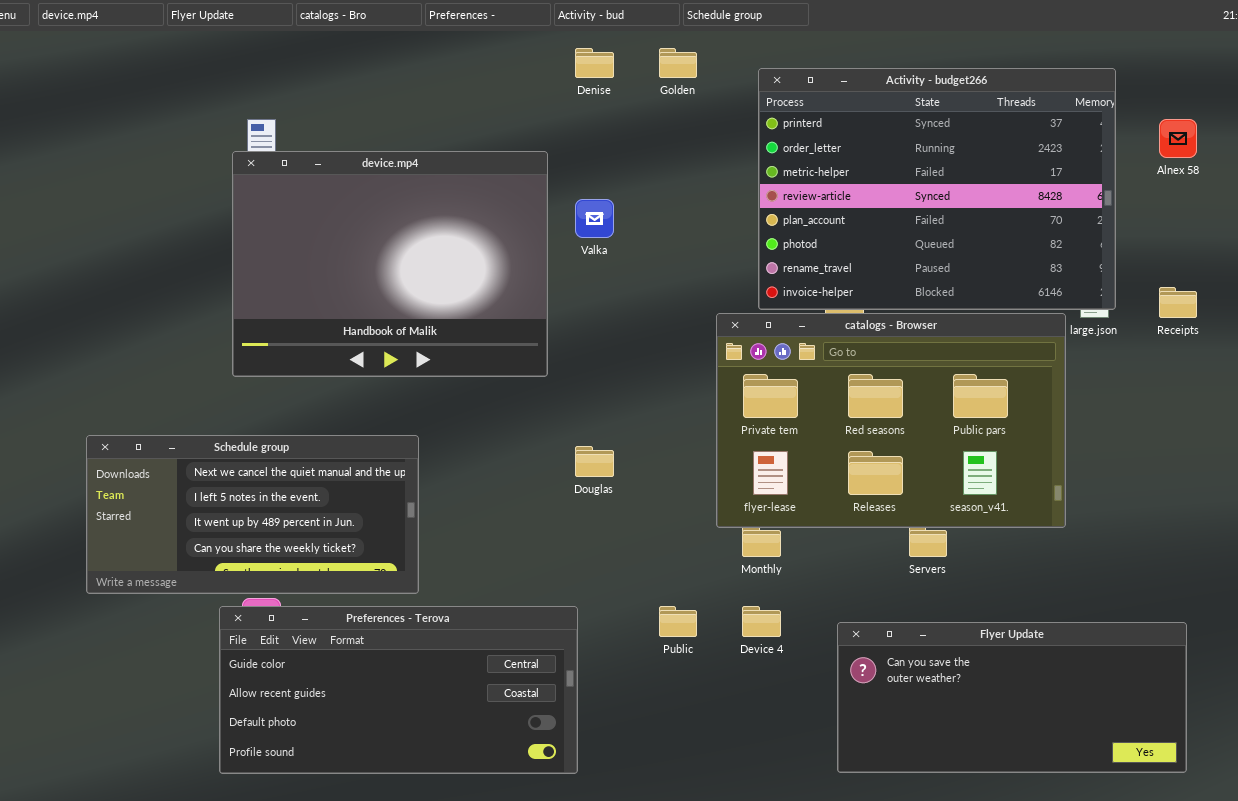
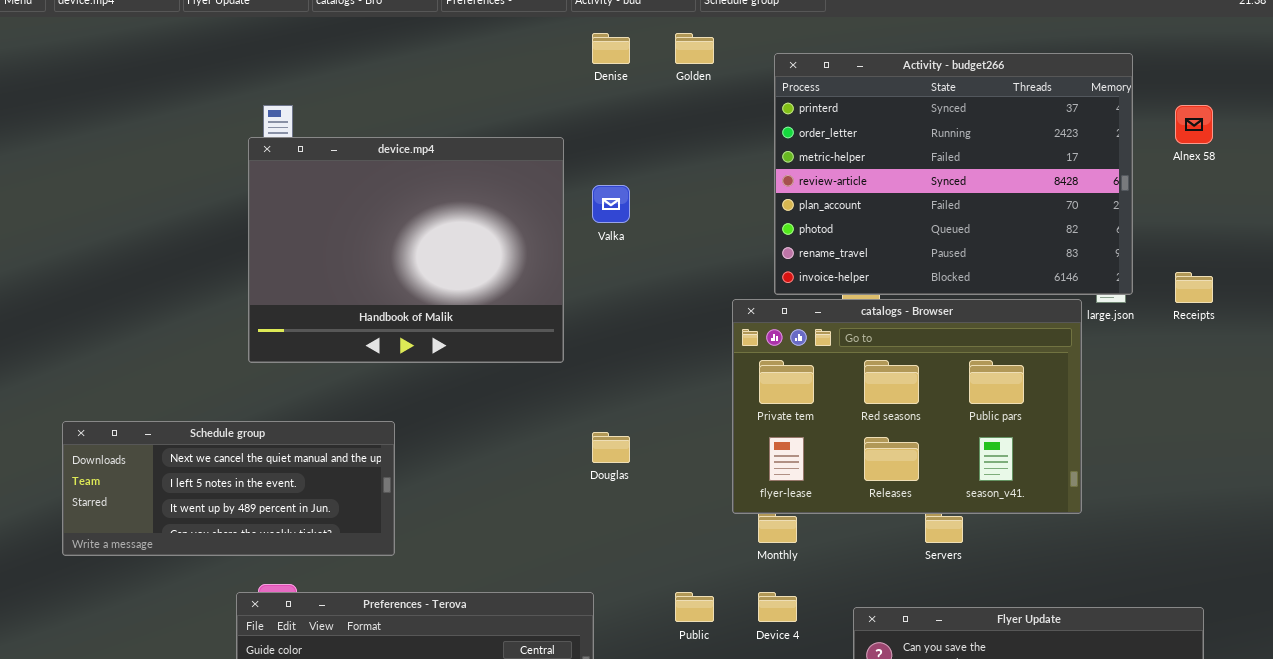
Schedule group: [86,435,419,594] -> [62,421,395,556], moved, resized

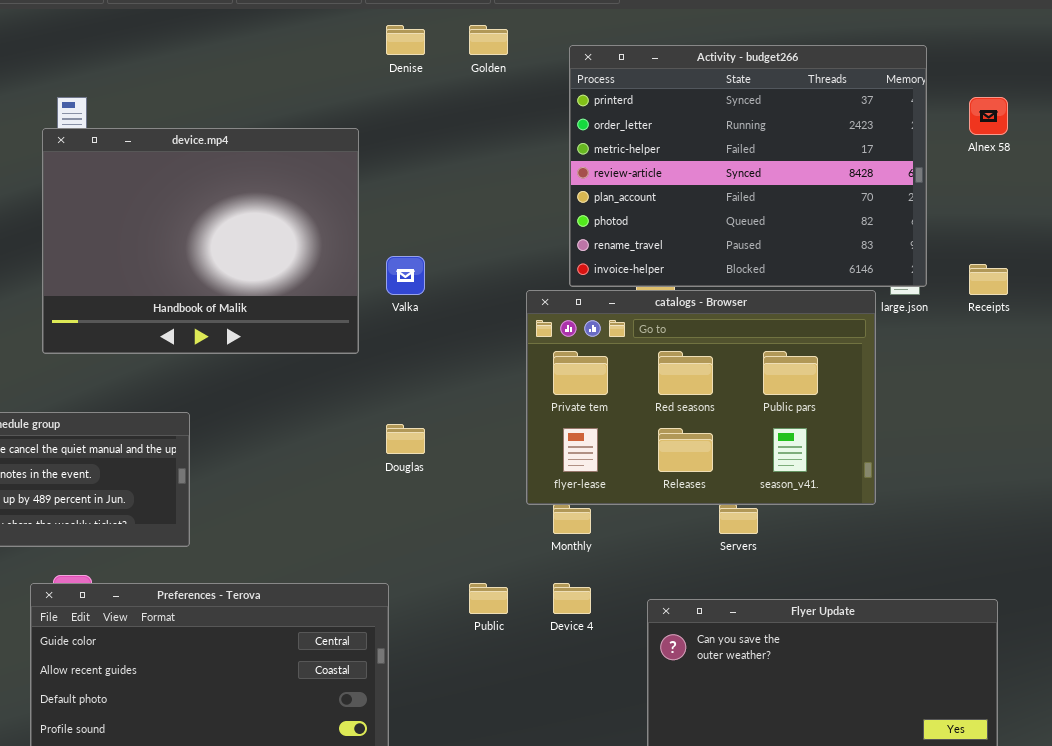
Valka: [592,185,630,223] -> [386,256,425,295], moved

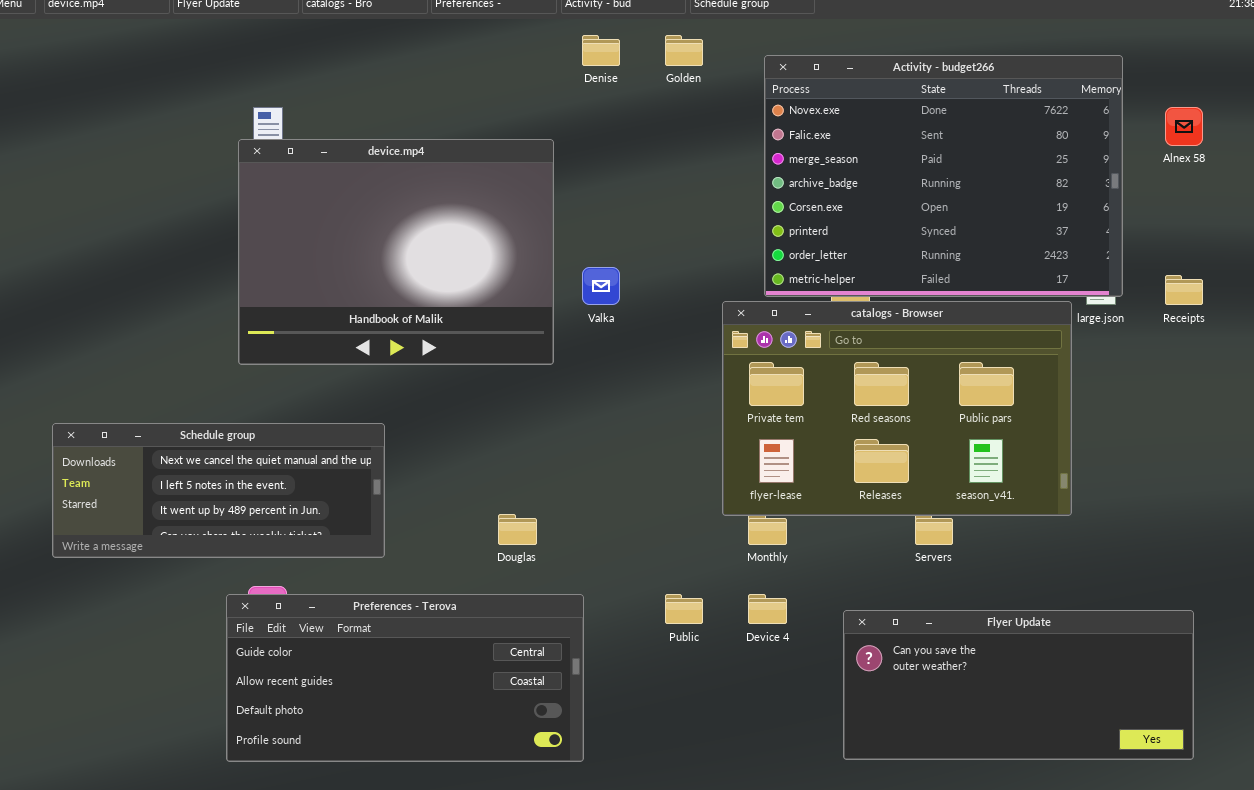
Activity - budget266: [569,45,927,287] -> [764,55,1123,297], scrolled up 5 rows
Douglas: [386,424,425,454] -> [498,514,537,545], moved

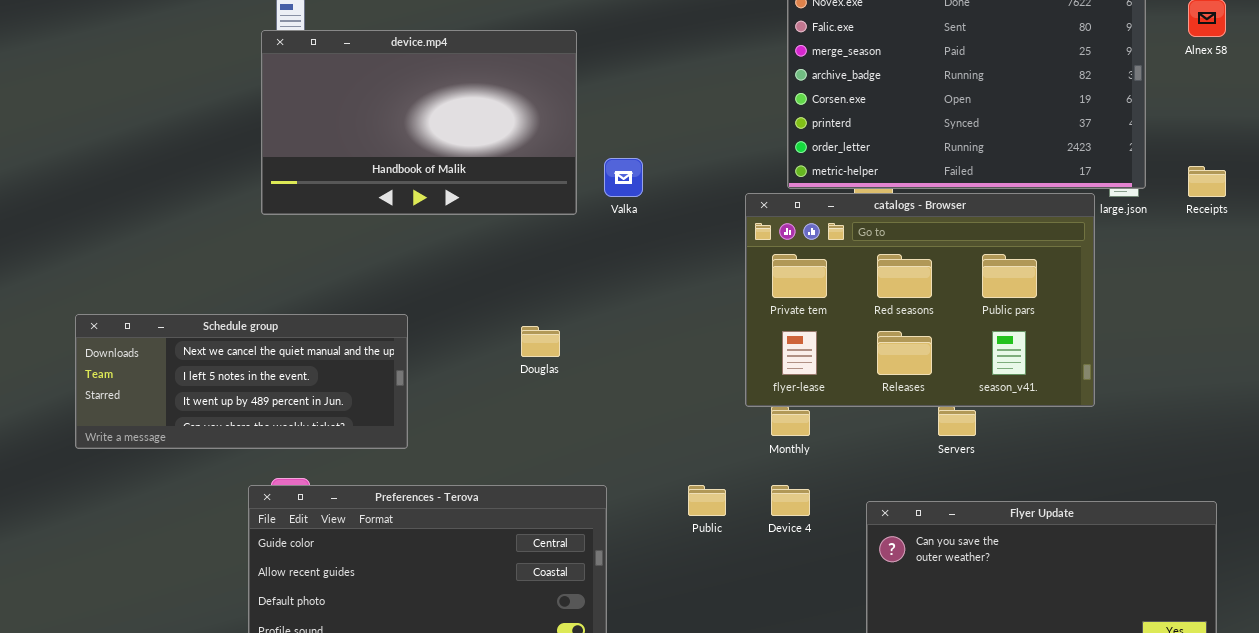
device.mp4: [238,139,554,365] -> [261,30,577,215], resized
Douglas: [498,514,537,545] -> [521,326,560,357], moved

